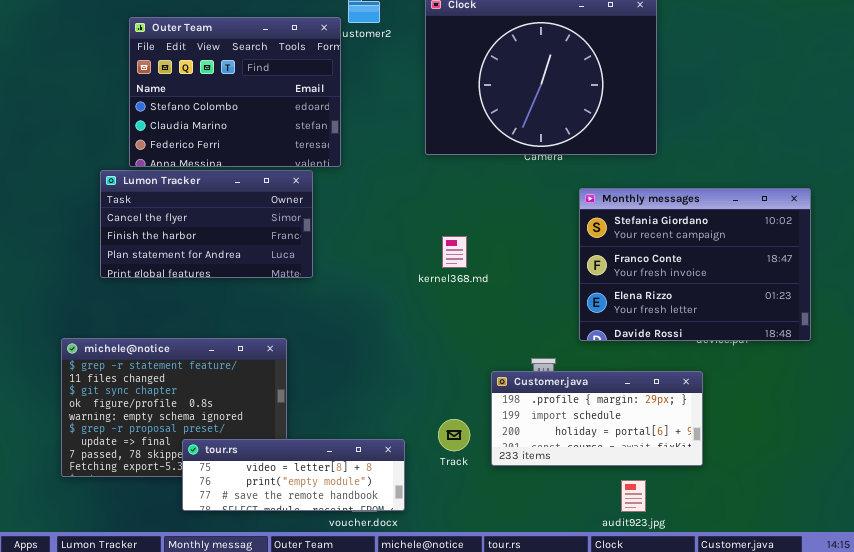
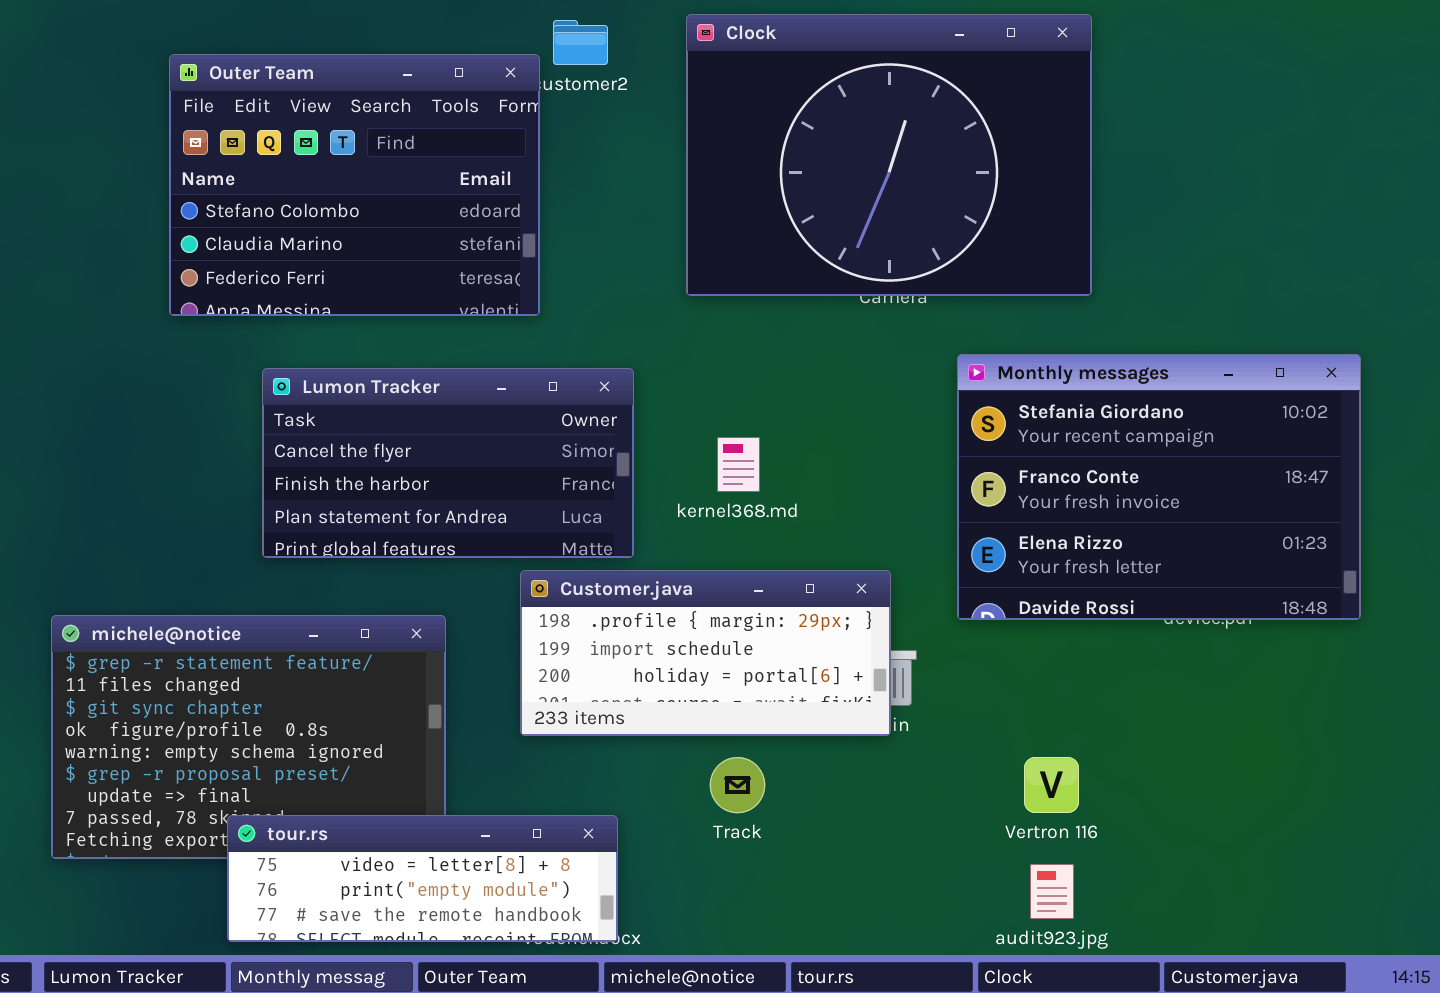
Lumon Tracker: [100,170,313,278] -> [262,368,634,558], moved
Customer.java: [491,371,703,466] -> [520,570,891,736], moved
tour.rs: [182,439,405,511] -> [227,815,618,942], moved

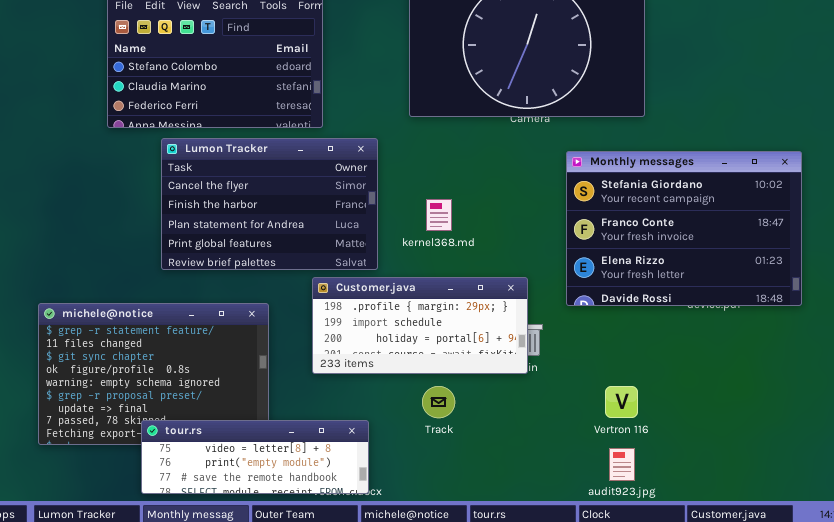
Lumon Tracker: [262,368,634,558] -> [161,138,378,270], resized

